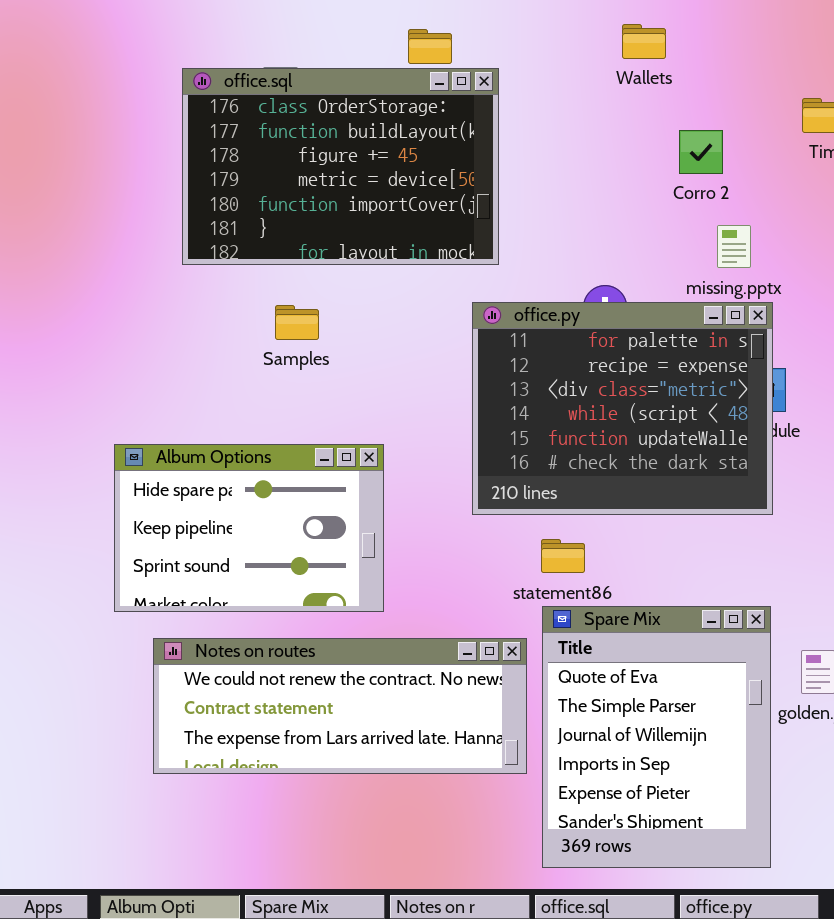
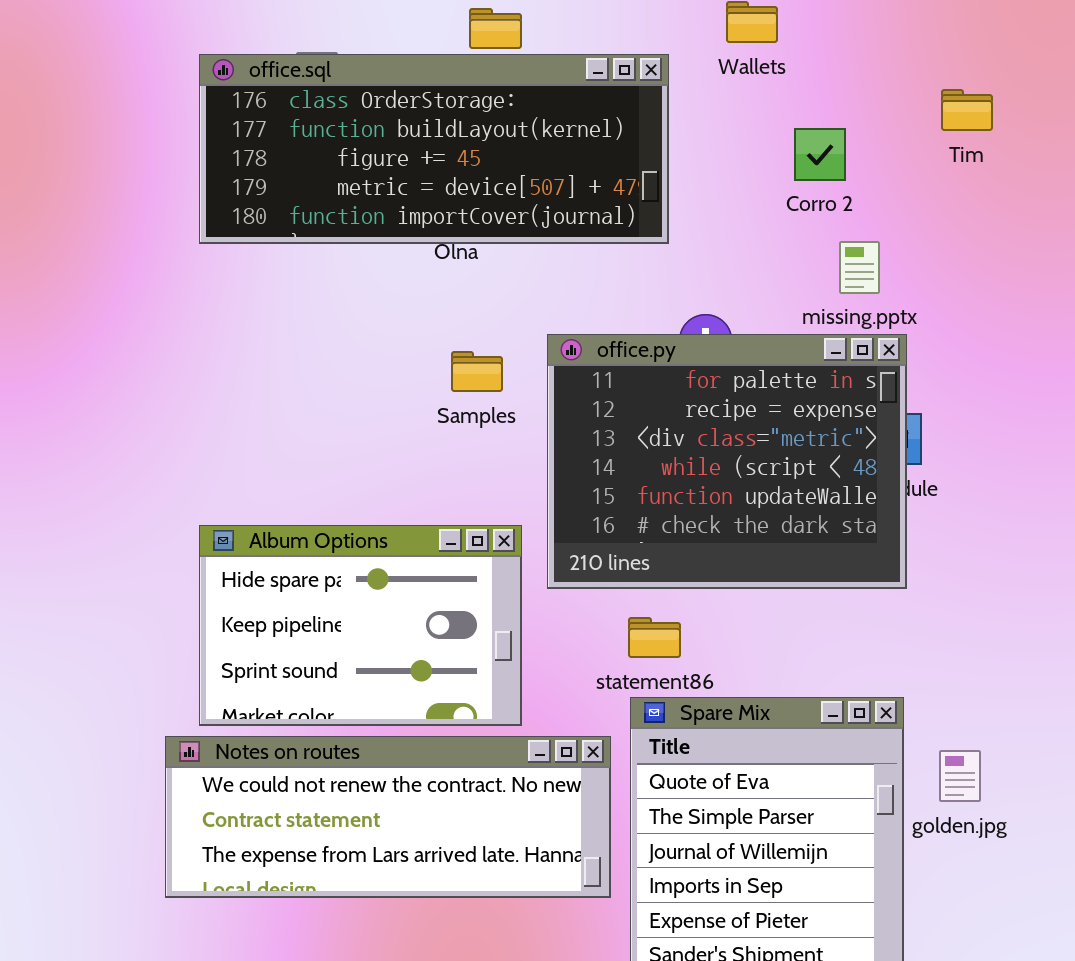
office.sql: [182,68,499,265] -> [199,54,669,244], resized
Samples: [275,305,319,340] -> [451,351,503,392], moved
Album Options: [114,444,384,612] -> [199,525,522,726], moved

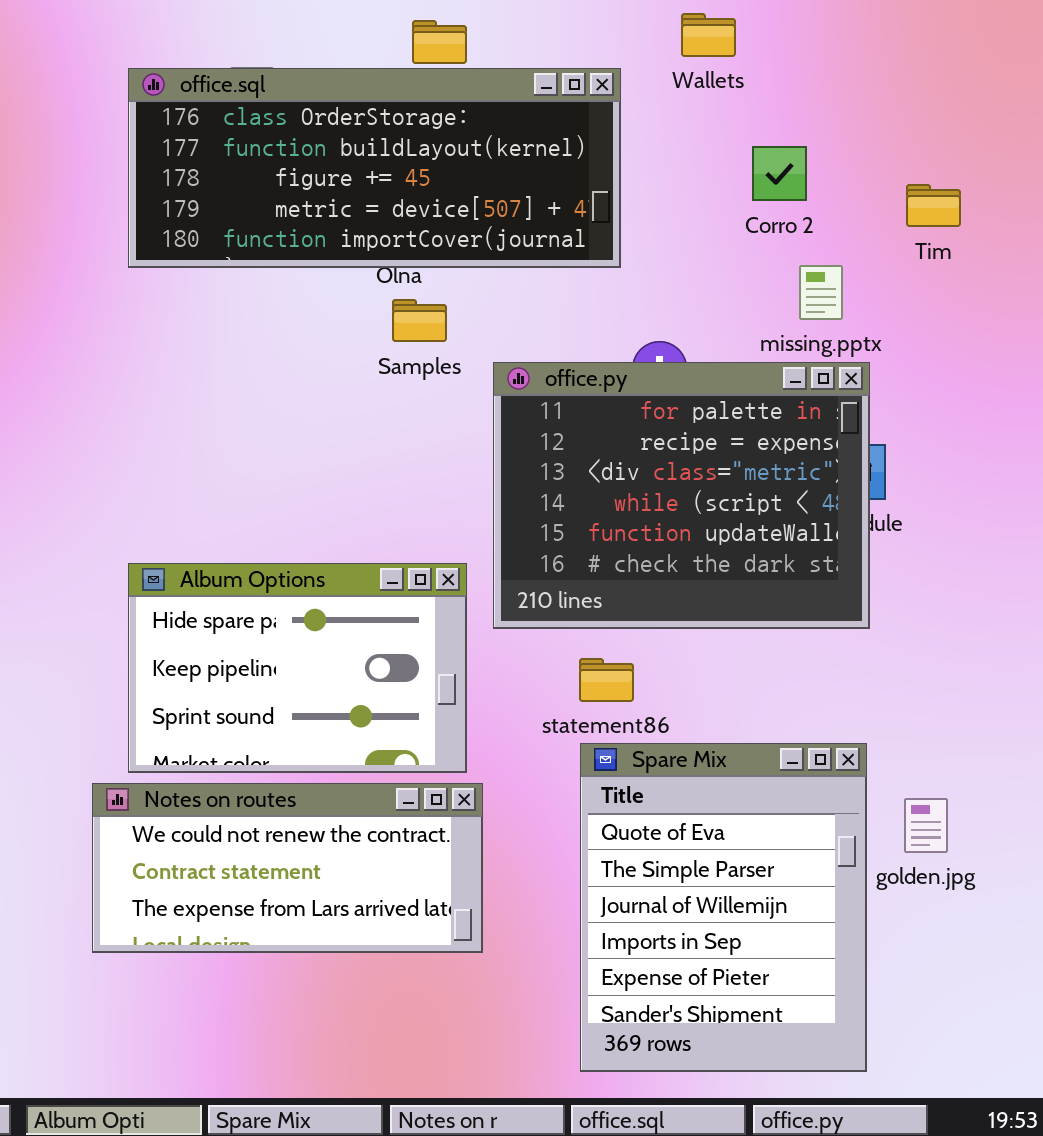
Tim: [941,89,993,131] -> [906,184,961,227], moved
Samples: [451,351,503,392] -> [392,299,447,342], moved
Notes on routes: [165,736,611,898] -> [92,783,483,953], resized

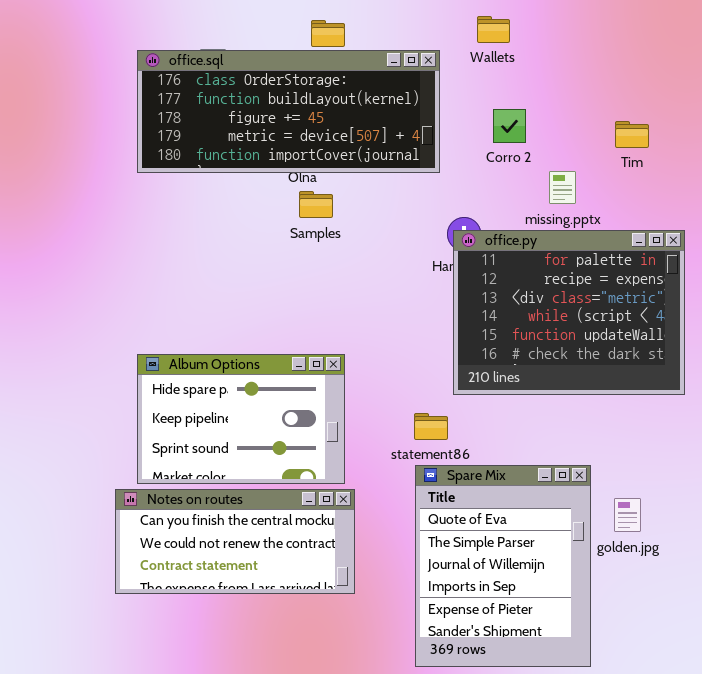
Corro 2: [752,146,807,201] -> [493,109,526,143], moved
office.py: [493,362,870,629] -> [453,230,685,395], moved
Notes on routes: [92,783,483,953] -> [115,489,355,594], scrolled up 1 row

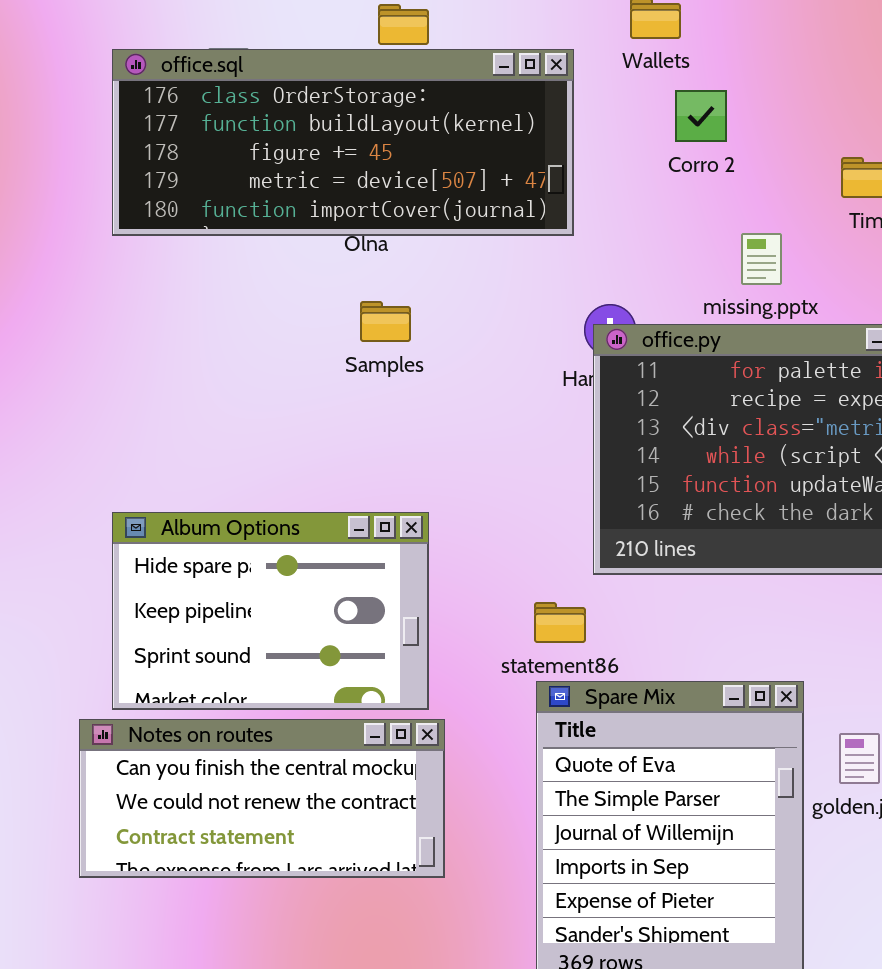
Corro 2: [493,109,526,143] -> [675,90,727,142], moved
Samples: [299,191,333,218] -> [360,301,411,342], moved

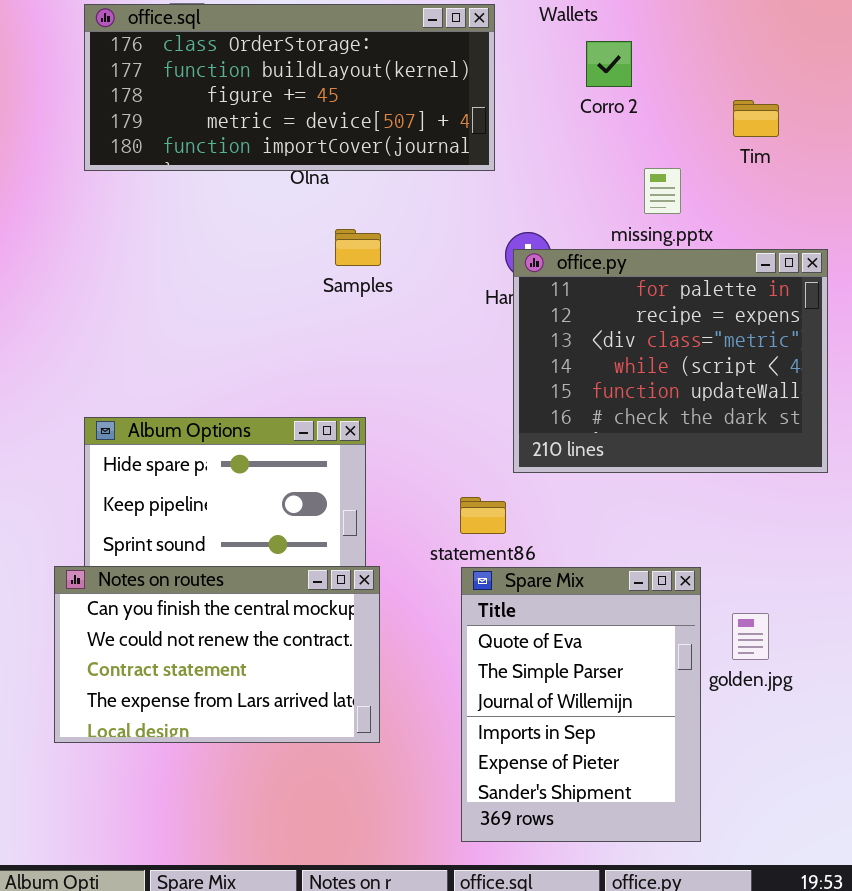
Samples: [360,301,411,342] -> [335,229,381,266], moved
Notes on routes: [79,719,445,878] -> [54,566,380,743], resized

